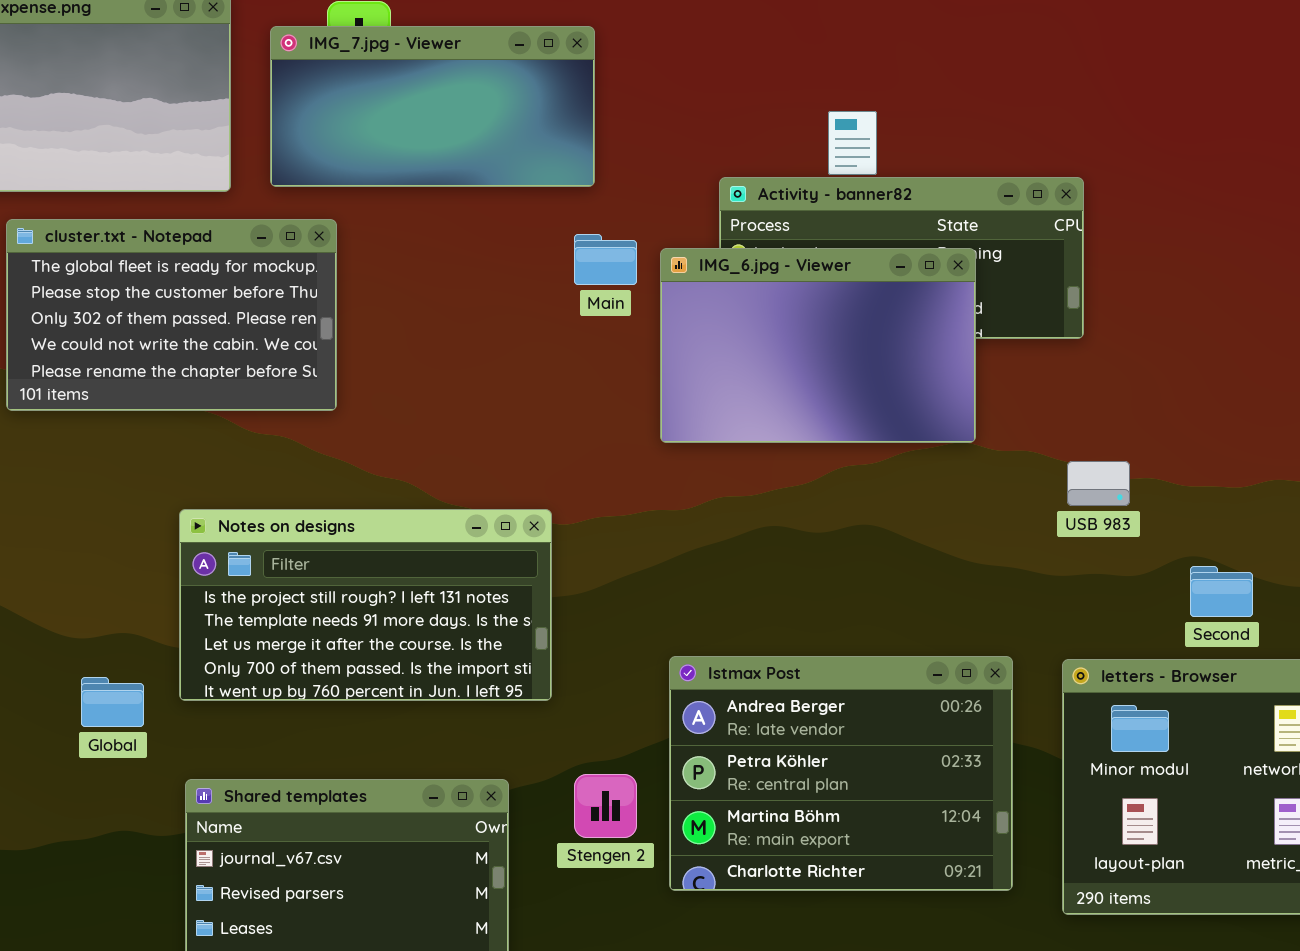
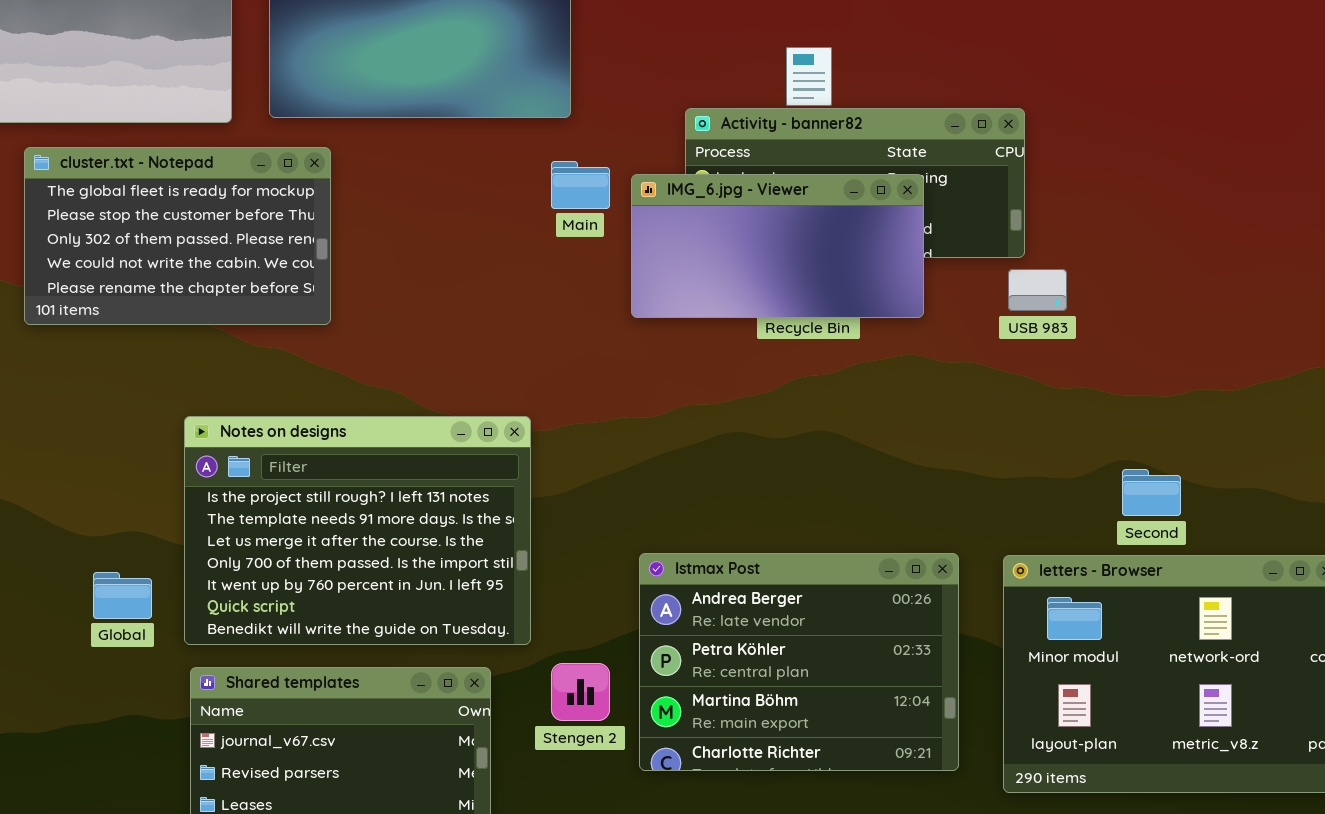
IMG_6.jpg - Viewer: [660,248,976,443] -> [631,174,924,318], resized
USB 983: [1067,461,1130,506] -> [1008,269,1067,311], moved
Notes on designs: [179,509,552,701] -> [184,416,531,645], resized

